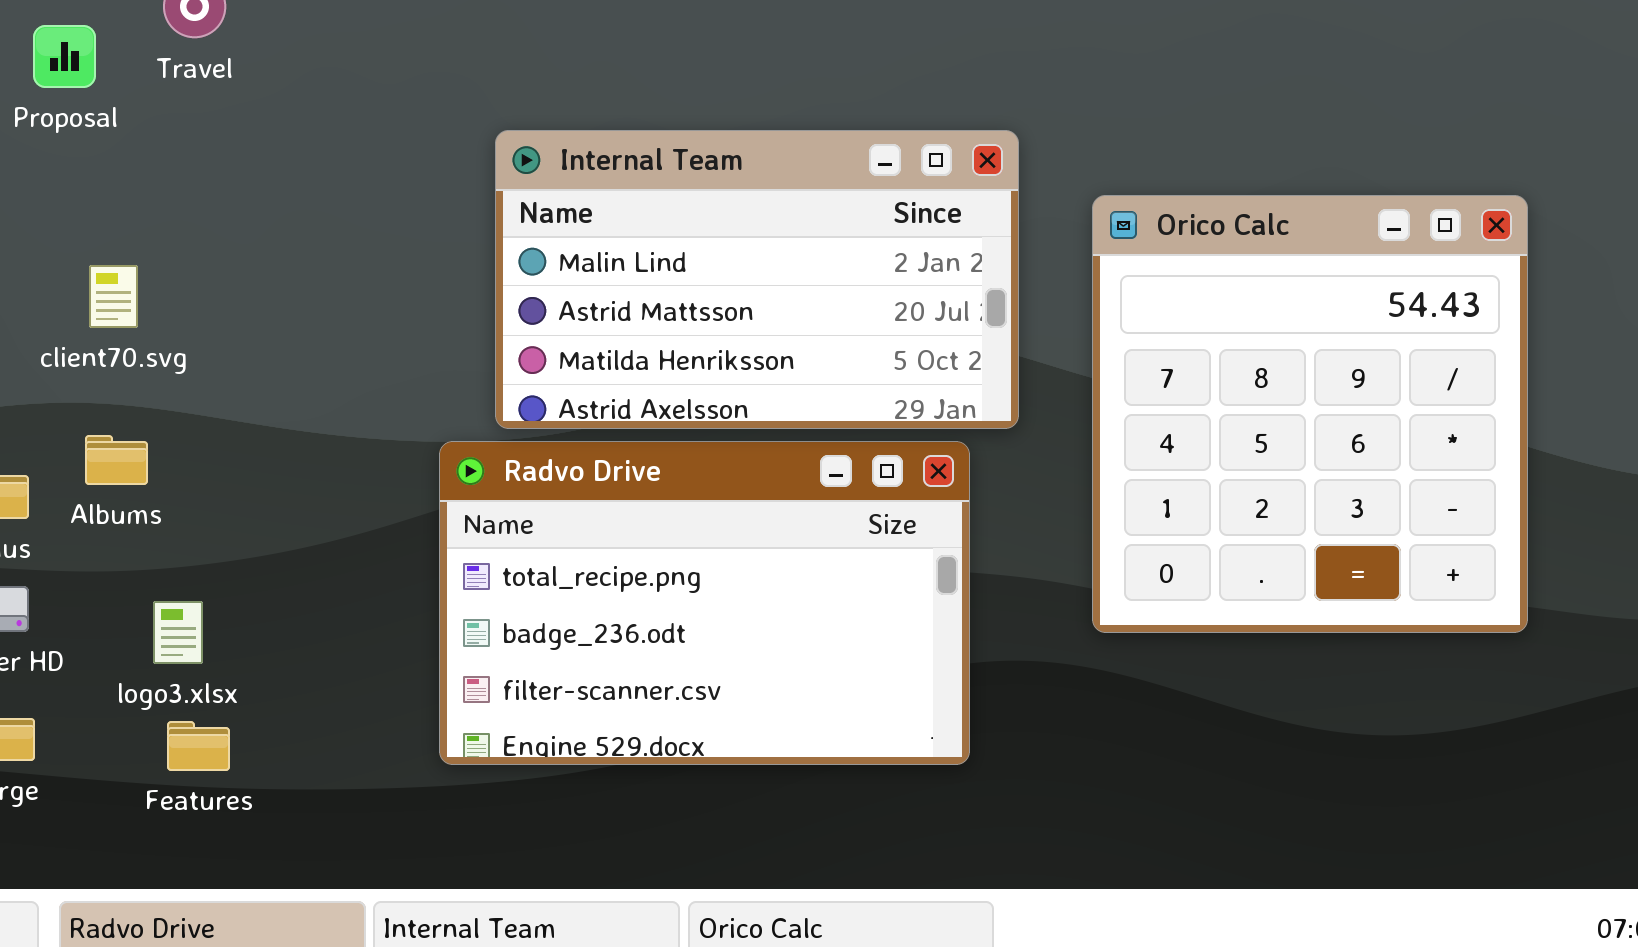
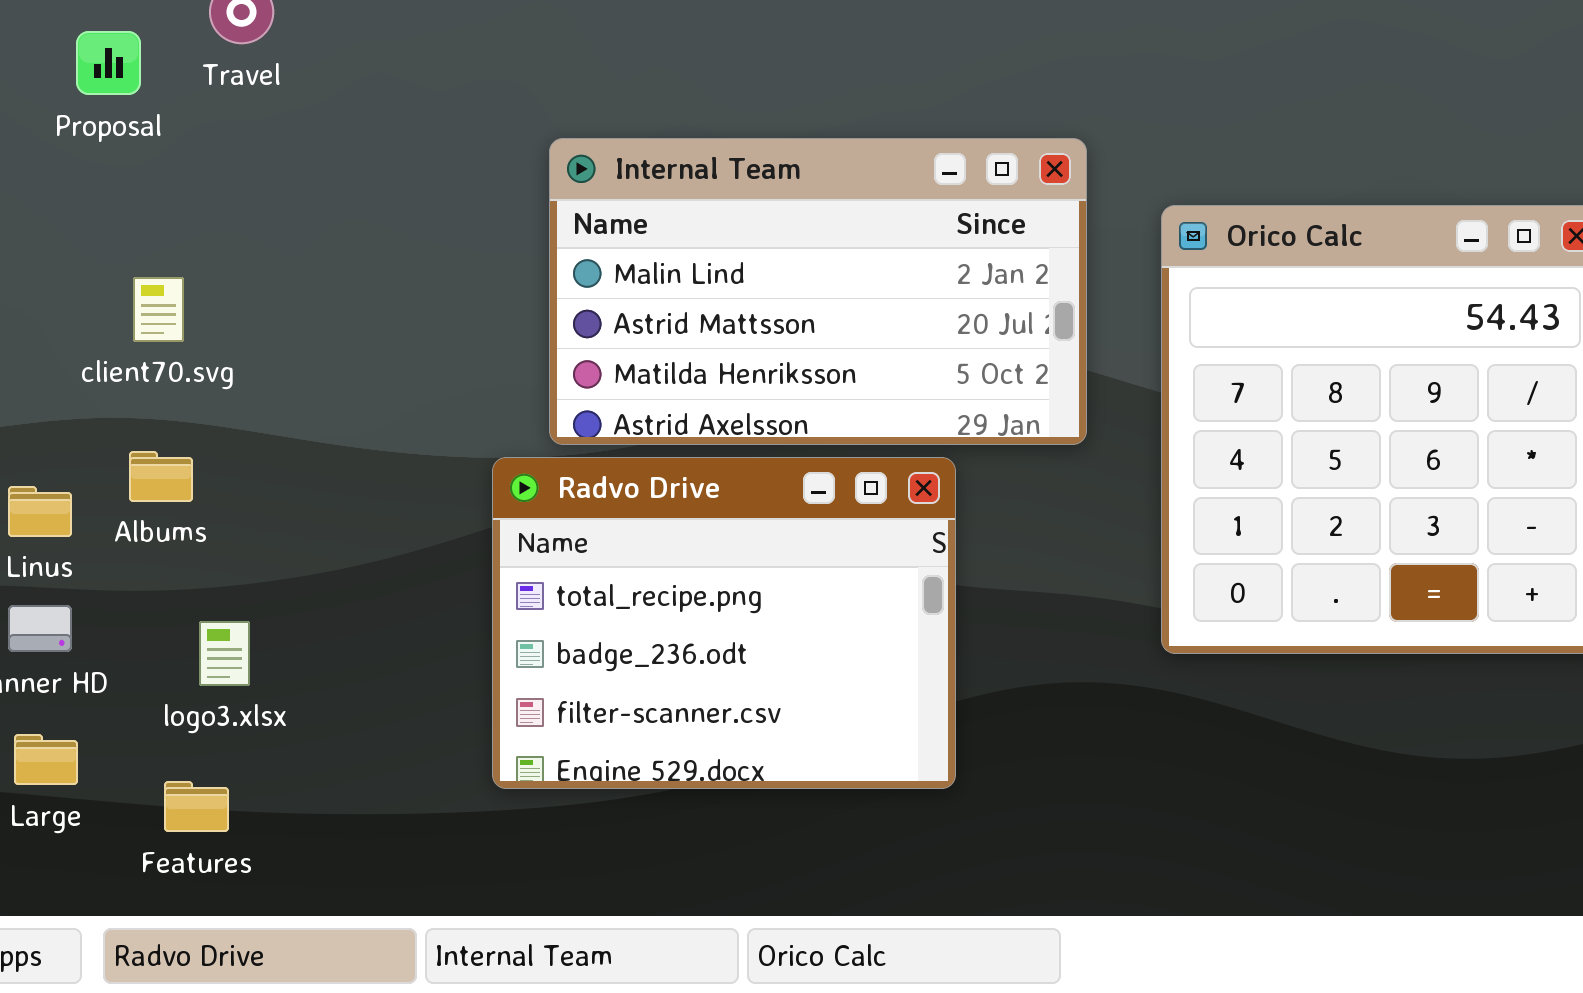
Radvo Drive: [439,441,970,765] -> [492,457,956,789], resized
Features: [167,721,230,771] -> [164,781,229,832], moved

